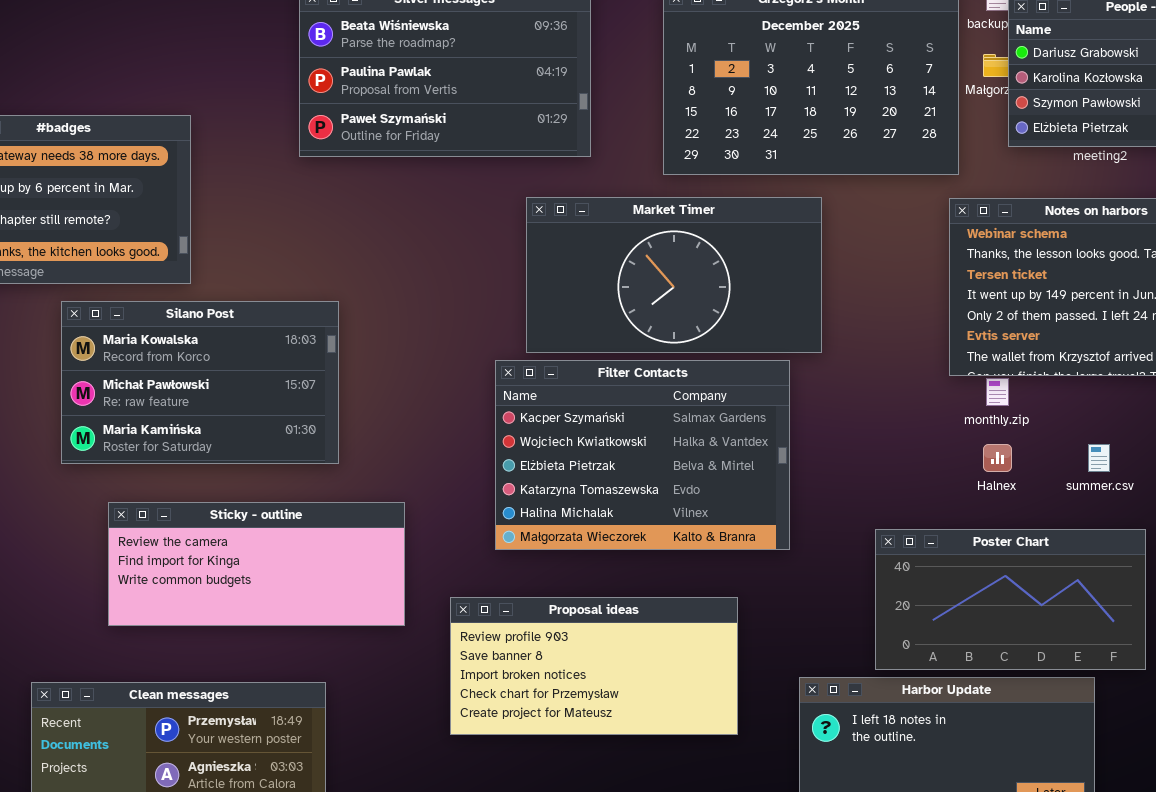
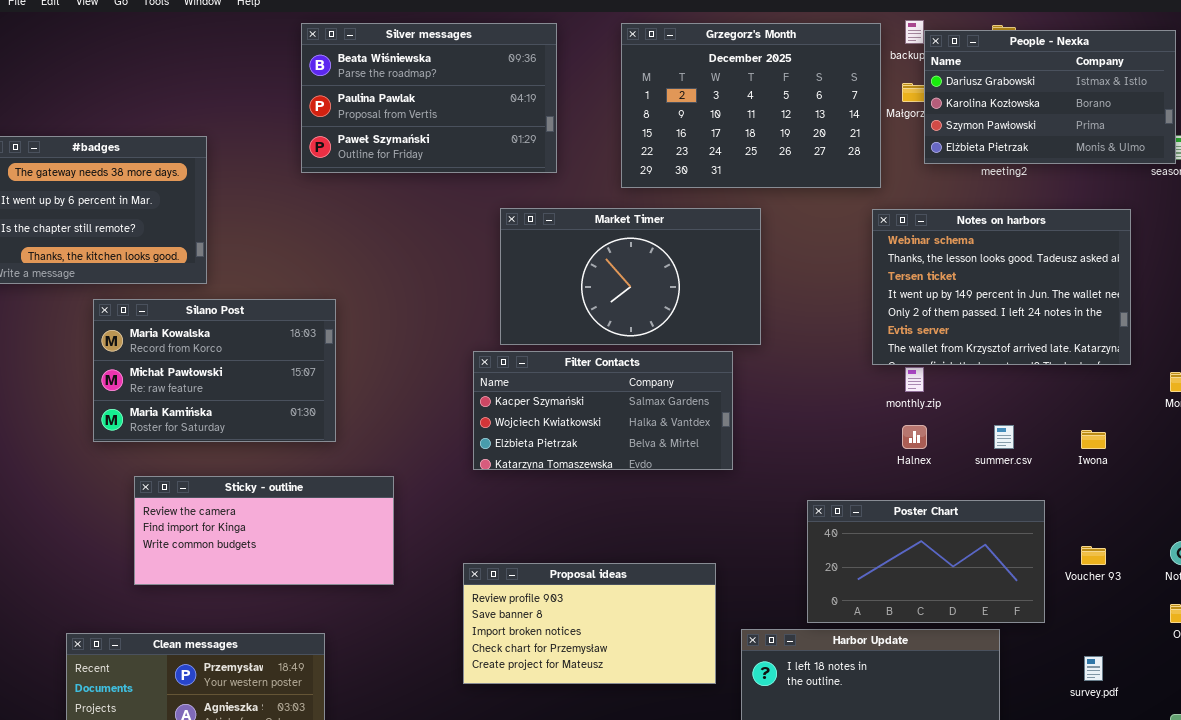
Filter Contacts: [495,360,790,550] -> [473,351,733,470], resized
Proposal ideas: [450,597,738,735] -> [463,563,716,684], moved

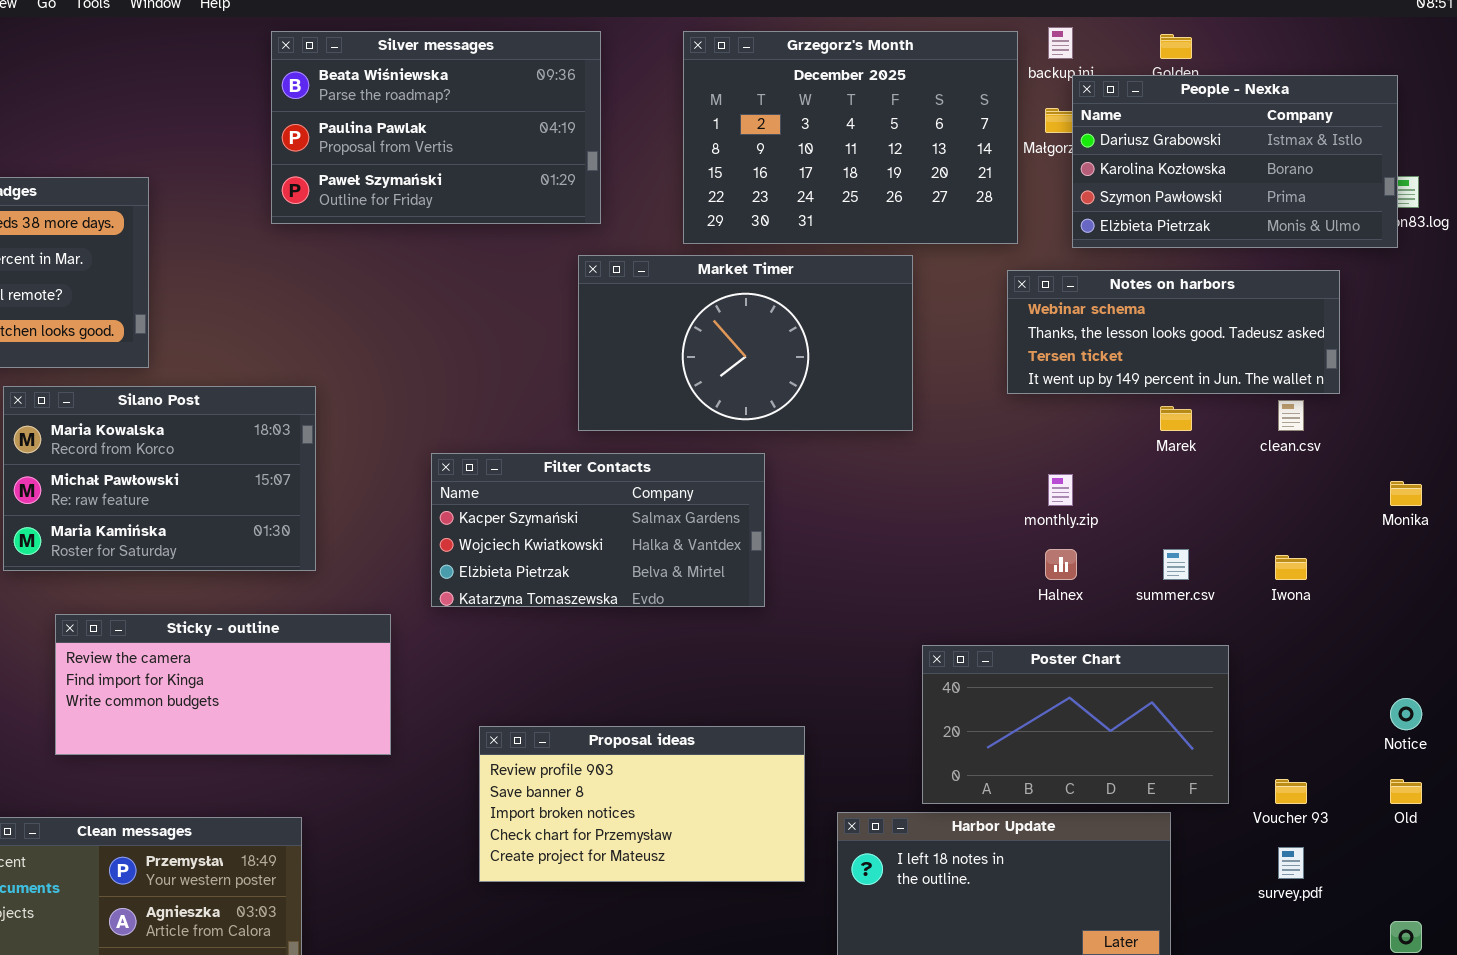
People - Nexka: [924,30,1176,164] -> [1072,75,1398,248], moved
Market Timer: [500,208,761,345] -> [578,255,913,431], moved
Notes on harbors: [872,209,1131,365] -> [1007,270,1340,394], resized
Filter Contacts: [473,351,733,470] -> [431,453,765,607], moved
Voucher 93: [1081,546,1106,565] -> [1275,779,1307,804], moved

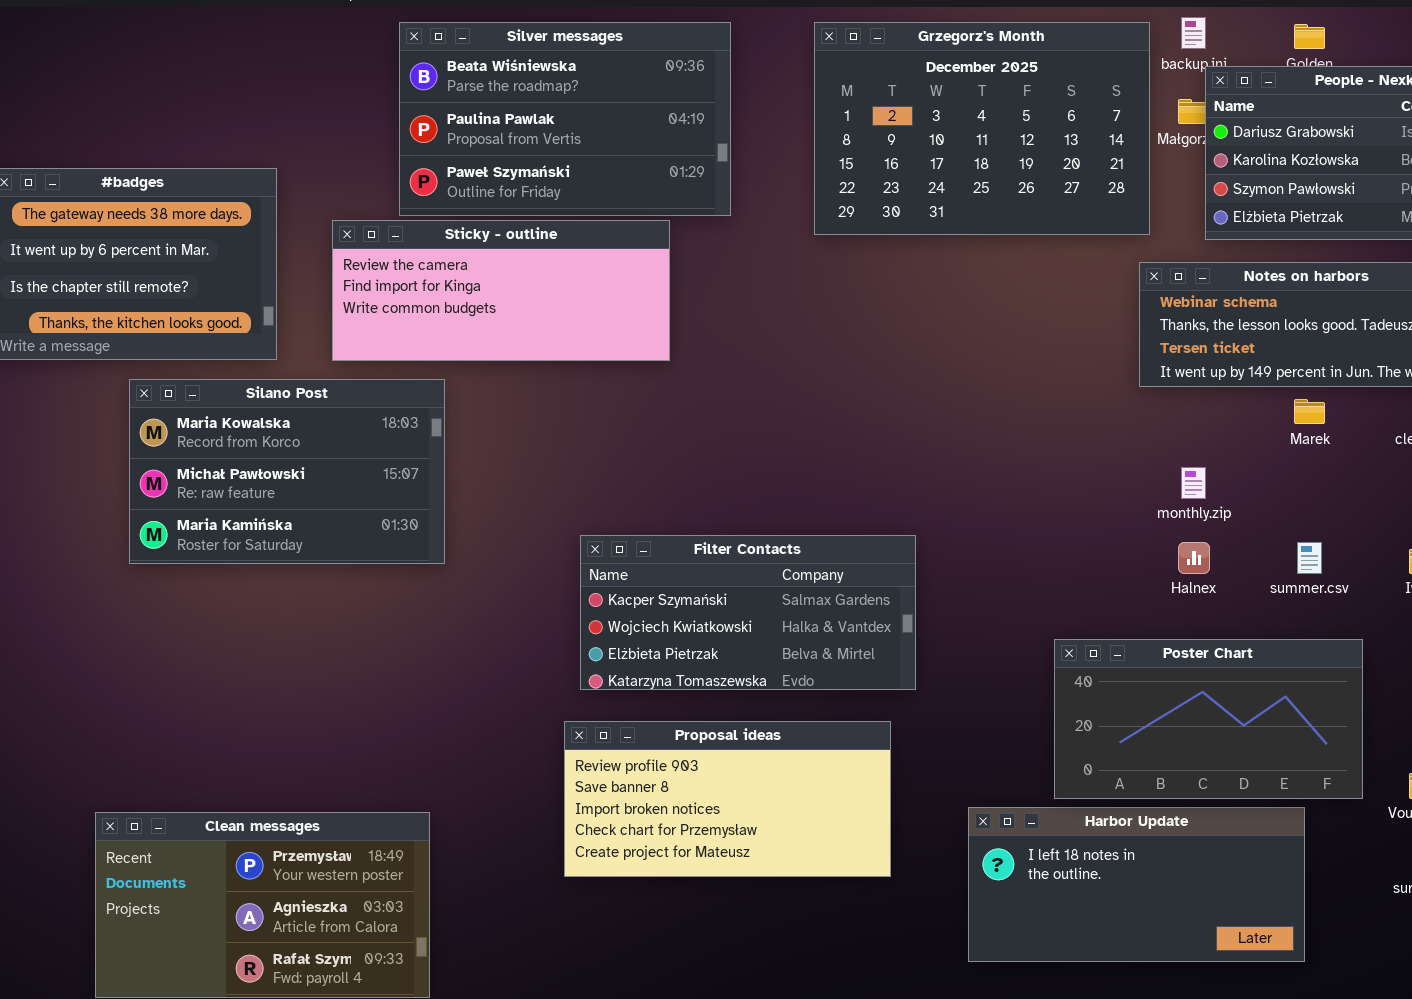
Market Timer: [578,255,913,431] -> none, closed
Filter Contacts: [431,453,765,607] -> [580,535,916,690], moved
Sticky - outline: [55,614,391,755] -> [332,220,670,361], moved
Proposal ideas: [479,726,805,882] -> [564,721,891,877], moved

